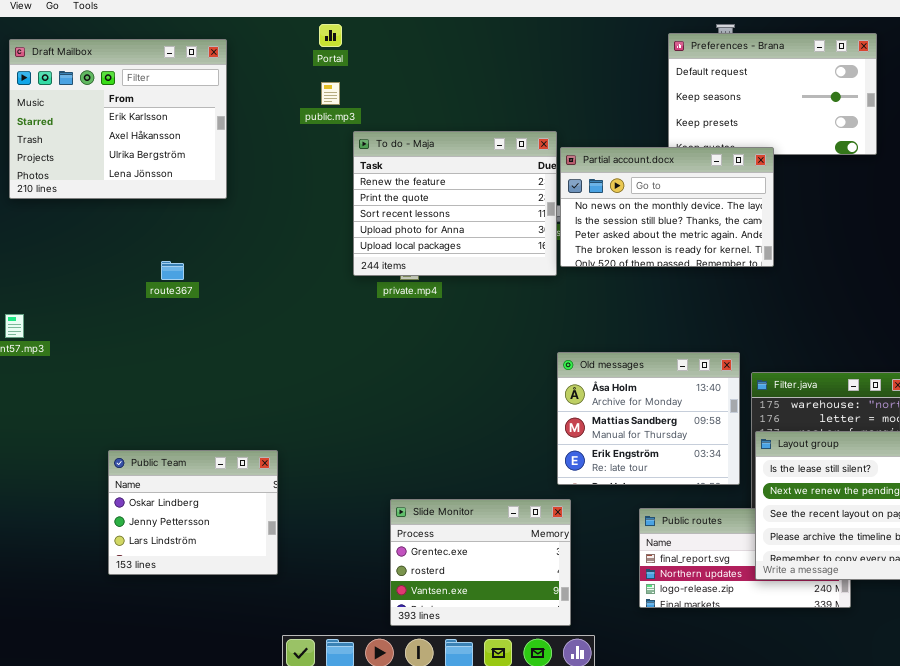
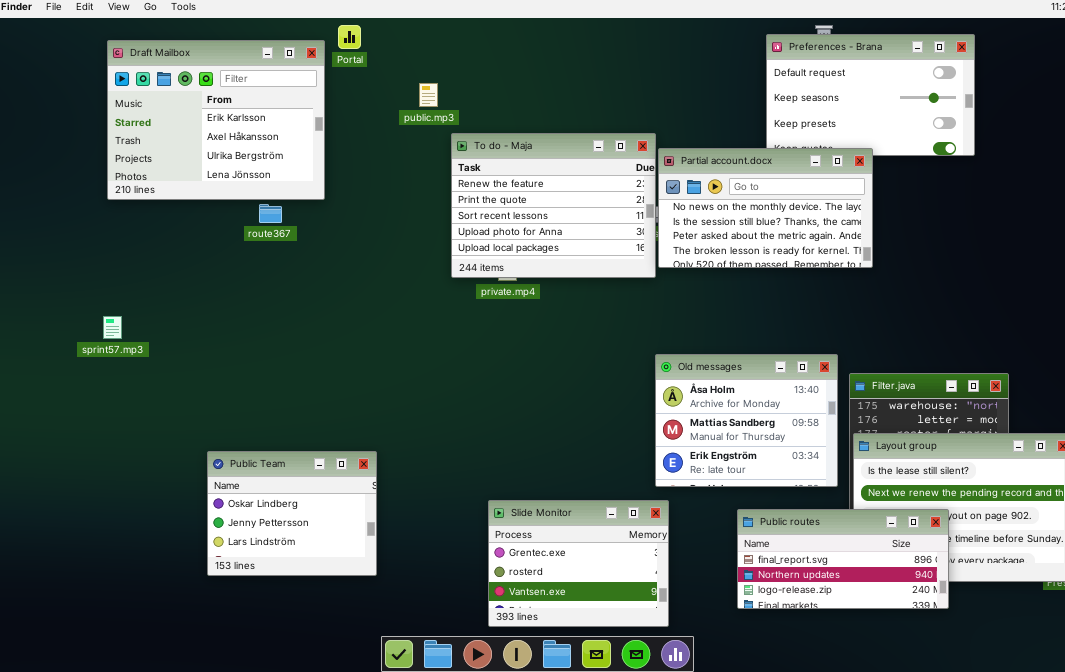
Portal: [319,24,342,47] -> [338,25,361,49], moved
route367: [161,261,184,280] -> [259,204,282,223], moved
Public routes: [639,508,851,608] -> [737,509,949,609], raised

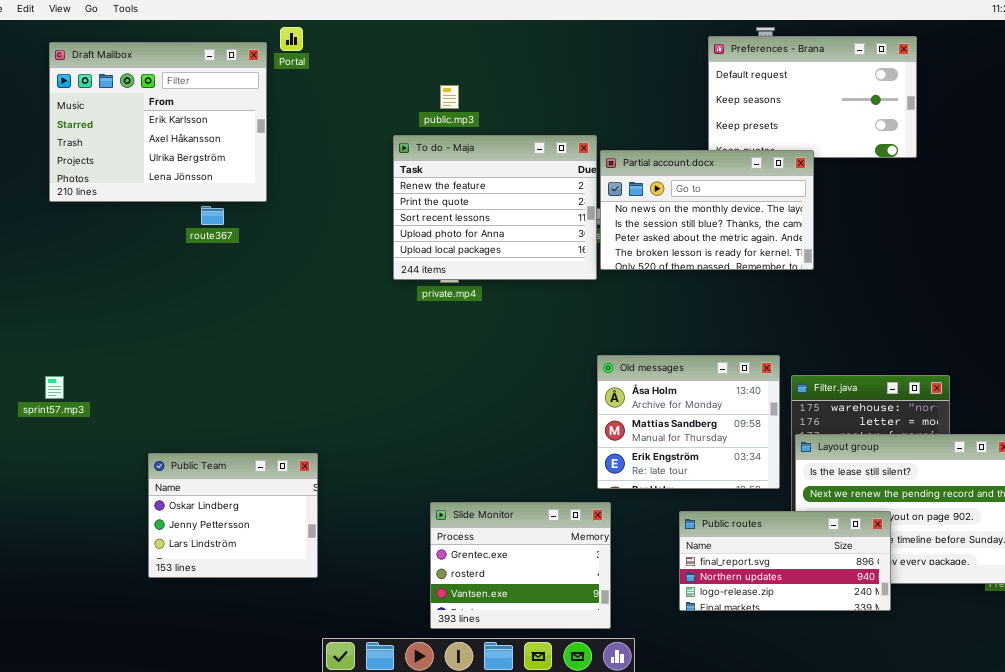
public.mp3: [419,83,438,107] -> [440,85,459,109], moved
sprint57.mp3: [103,316,122,339] -> [45,376,64,399], moved

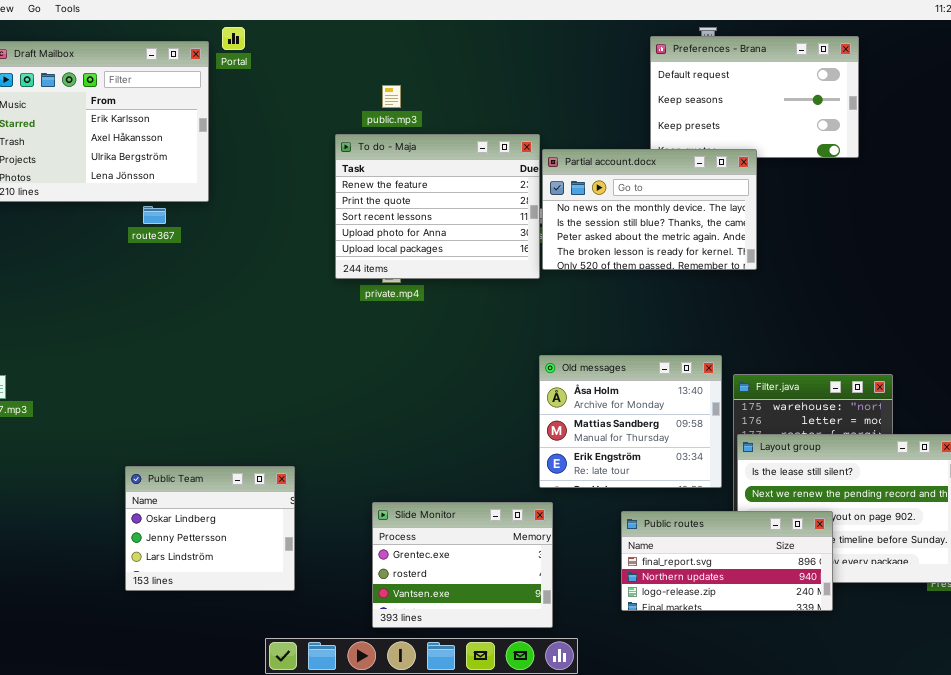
Public Team: [148,453,318,578] -> [125,466,295,591], moved

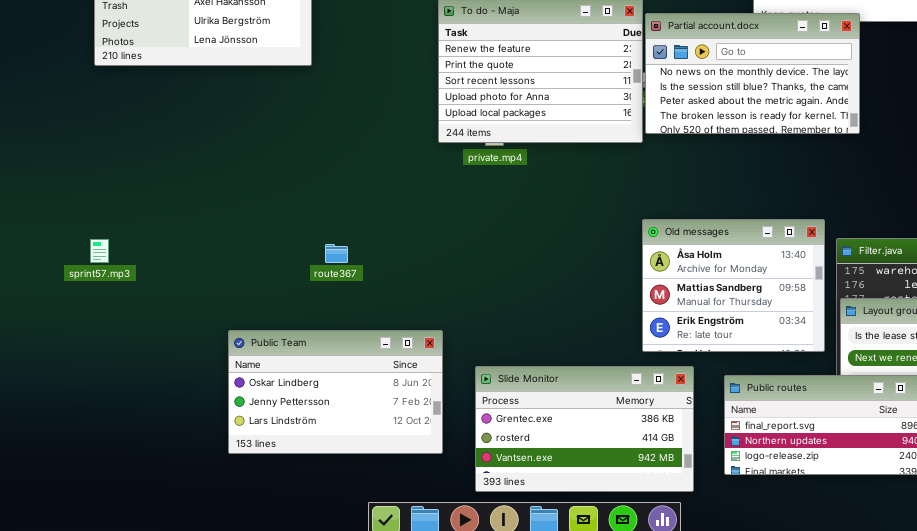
route367: [143,206,166,224] -> [325,244,348,263], moved
Public Team: [125,466,295,591] -> [228,330,443,454], resized
Slide Monitor: [372,502,553,628] -> [475,366,694,492], resized

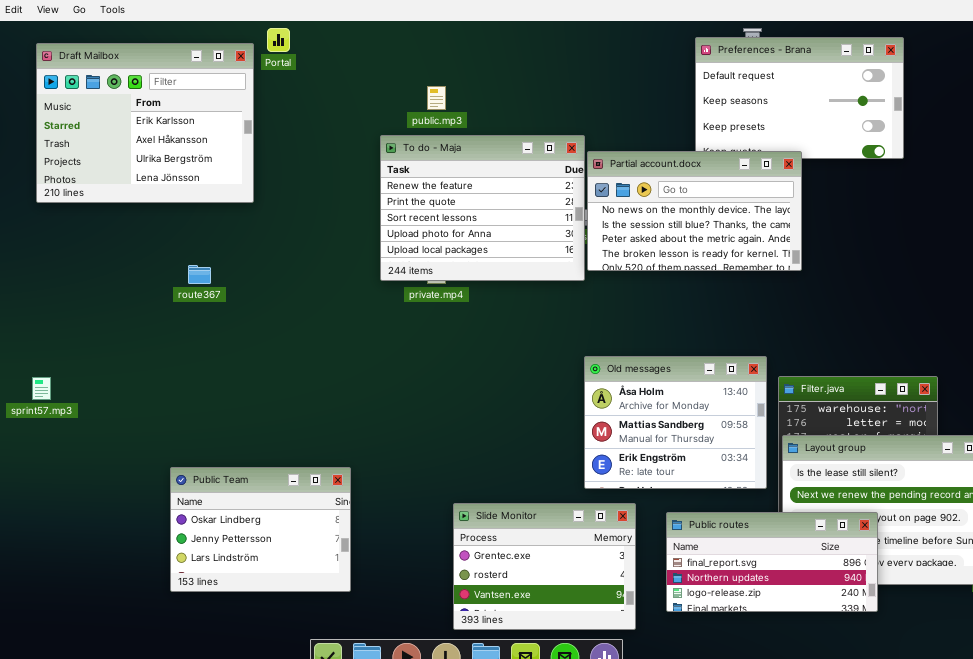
route367: [325,244,348,263] -> [188,265,211,284], moved
Public Team: [228,330,443,454] -> [170,467,351,592], resized
Slide Monitor: [475,366,694,492] -> [453,503,636,630], resized

